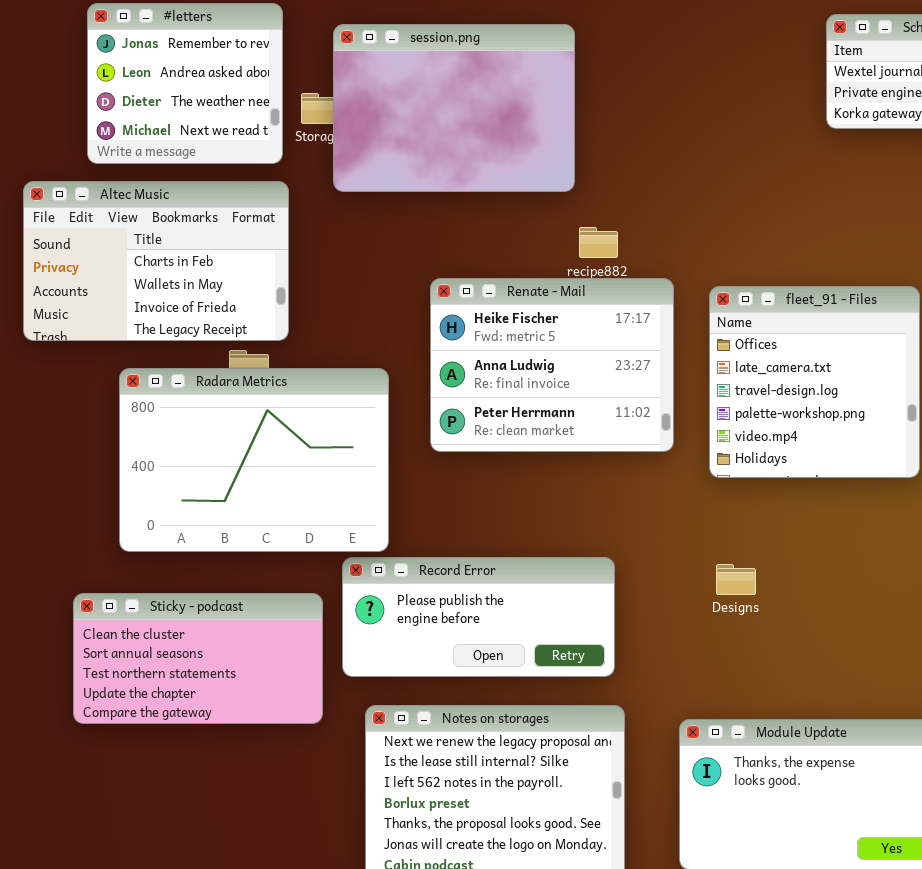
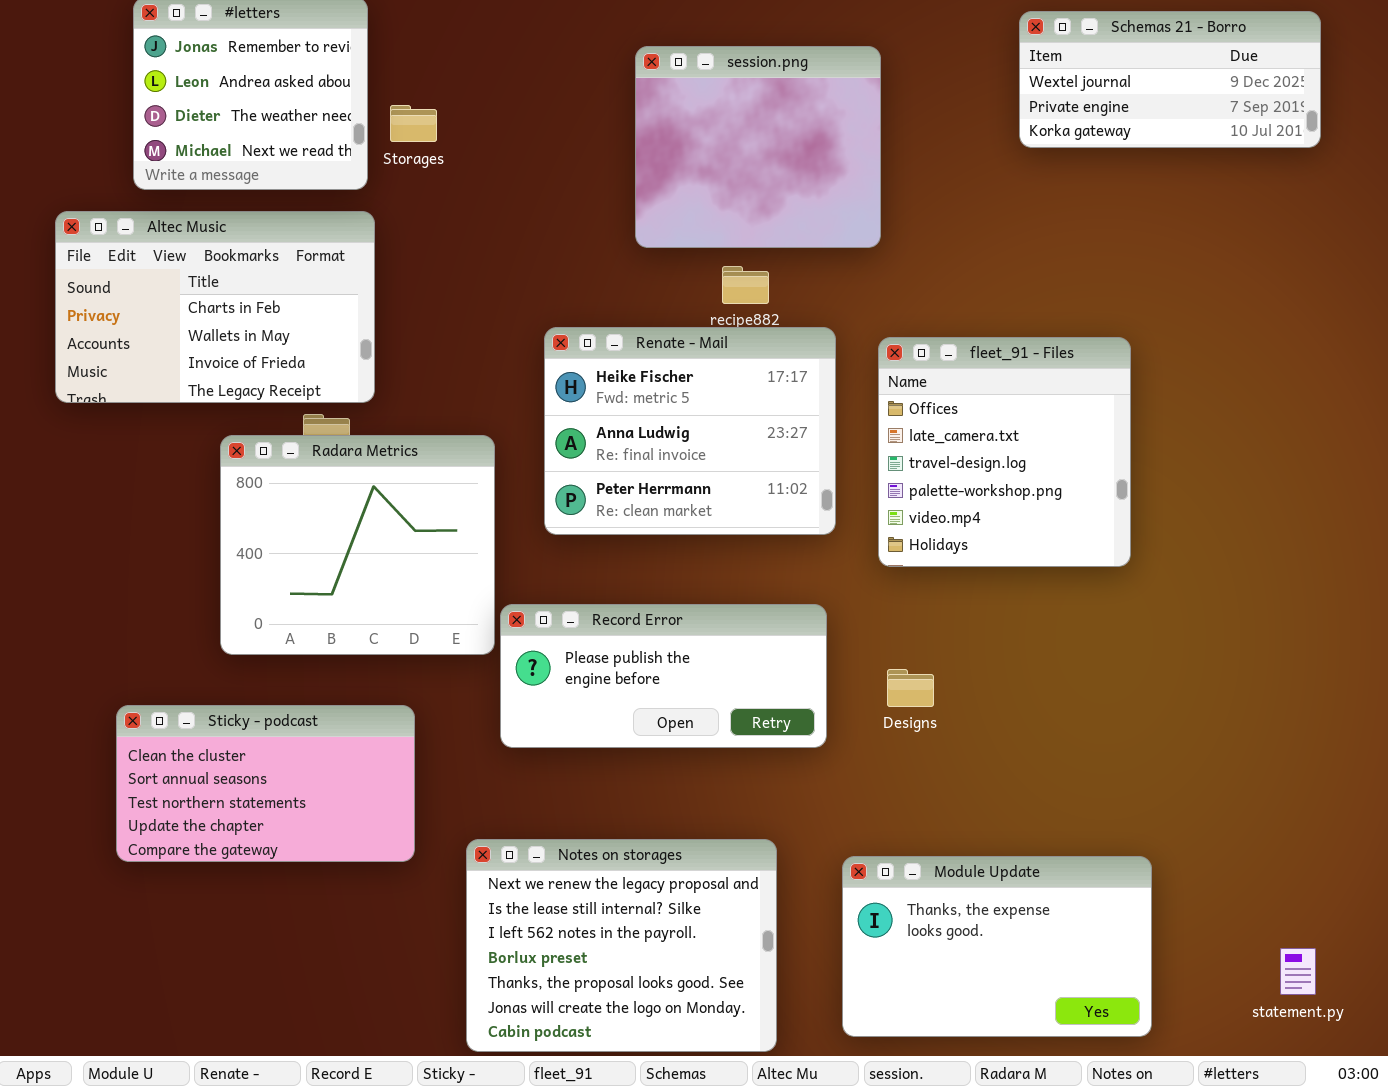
session.png: [333,24,575,192] -> [635,46,881,248], moved, resized
Radara Metrics: [119,368,389,552] -> [220,435,495,655], resized
Record Error: [342,557,615,677] -> [500,604,827,748], moved

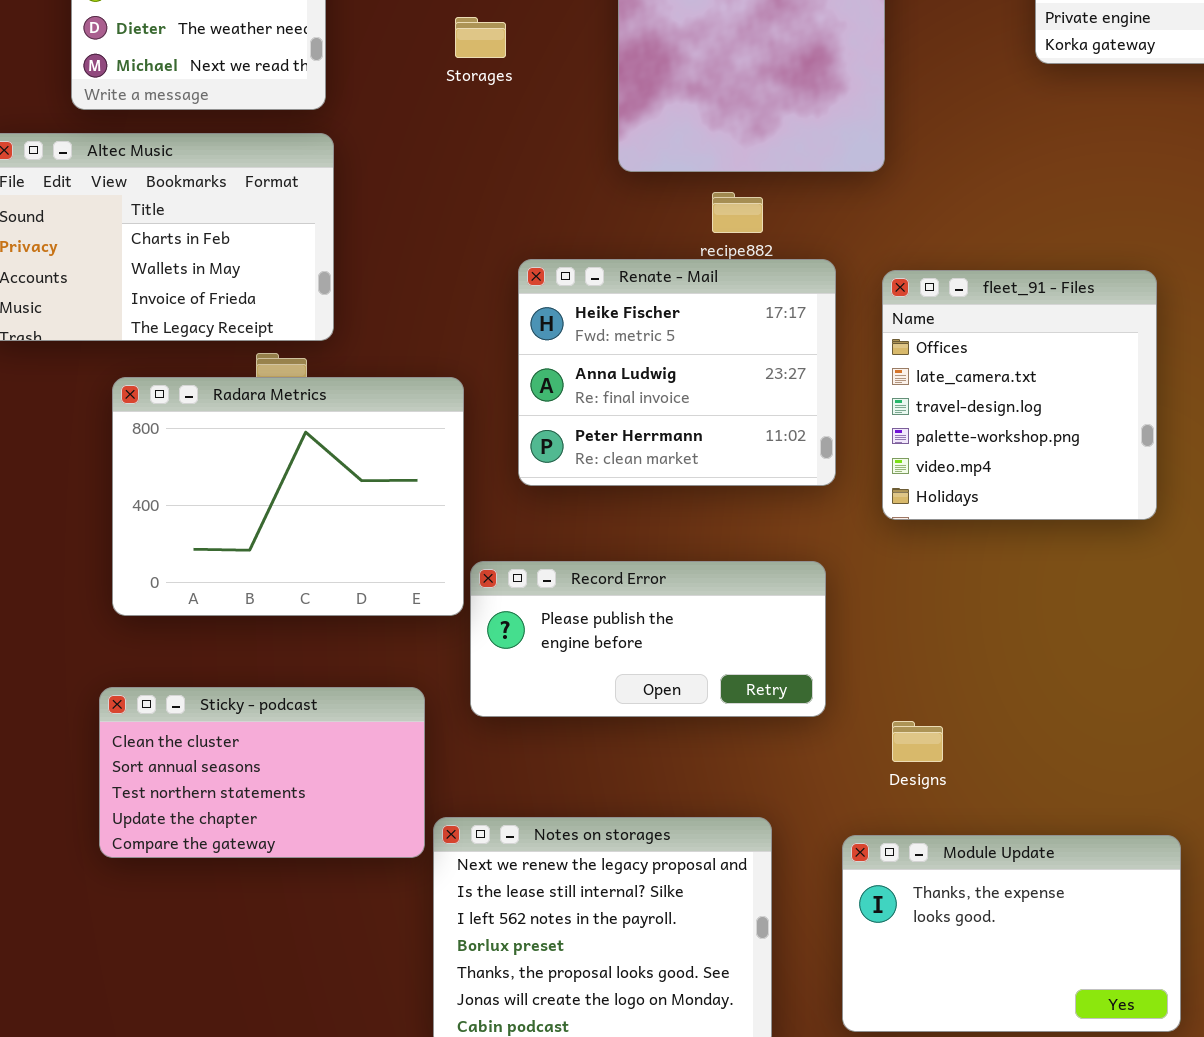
Storages: [390,105,437,142] -> [455,17,506,58], moved
Radara Metrics: [220,435,495,655] -> [112,377,464,616], resized
Designs: [887,669,934,707] -> [892,721,943,762], moved
Sticky - podcast: [116,705,415,862] -> [99,687,425,858], moved

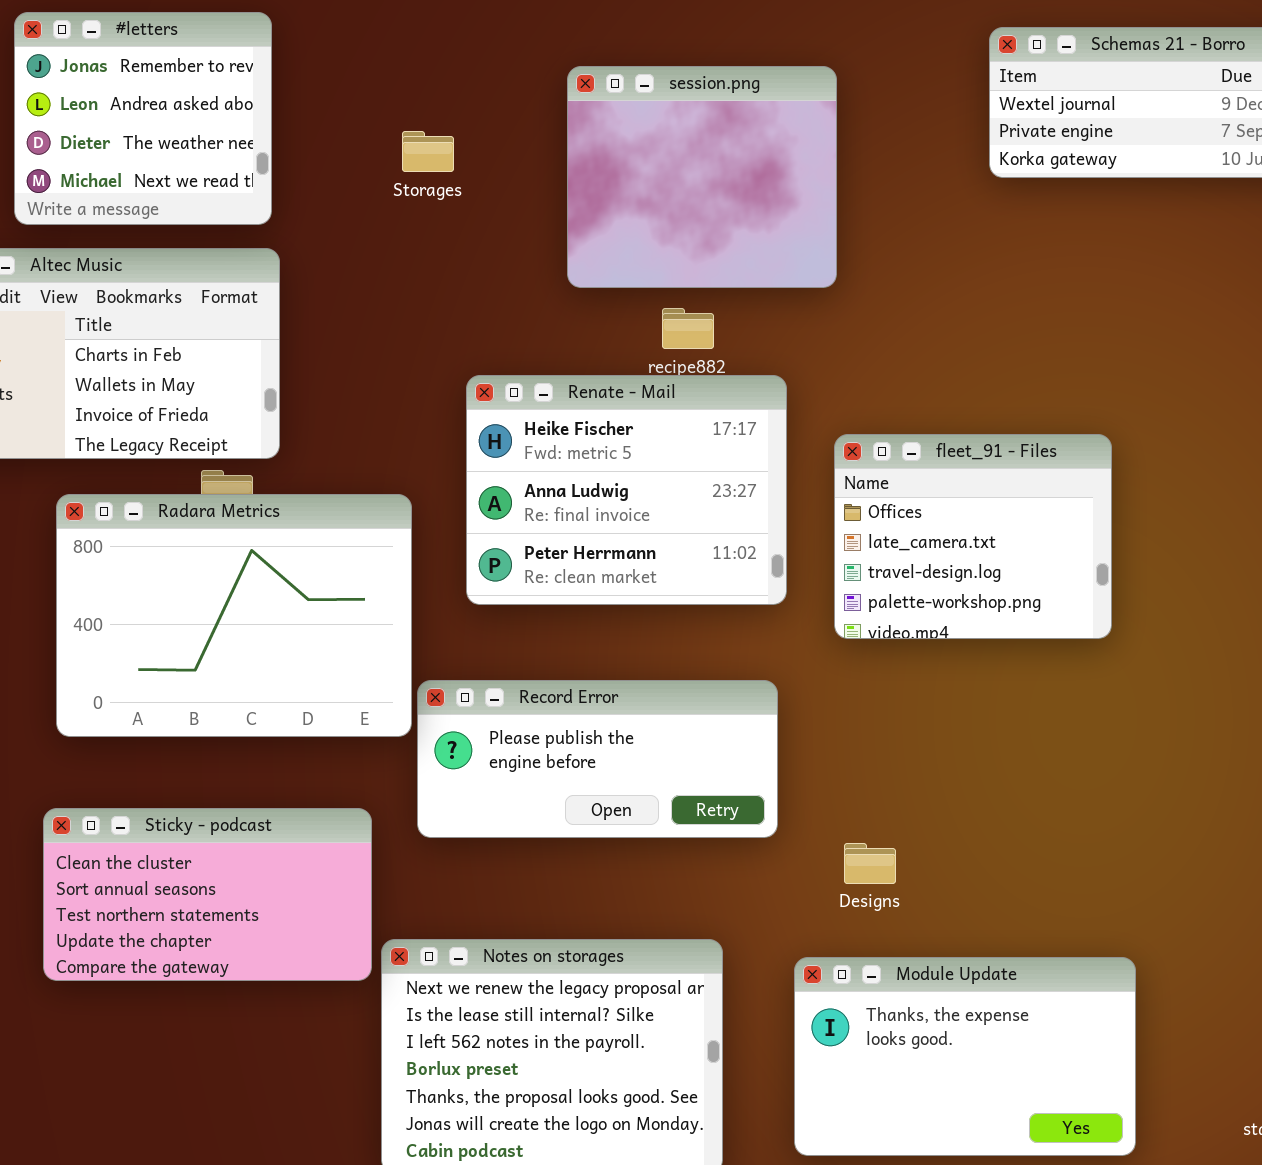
fleet_91 - Files: [882,270,1157,520] -> [834,434,1112,639], resized

